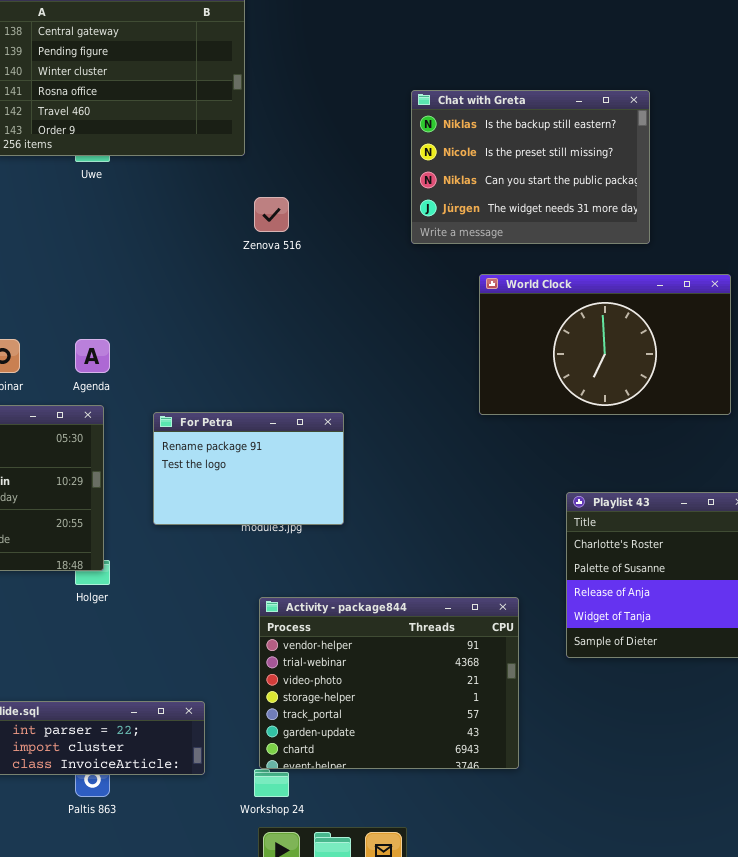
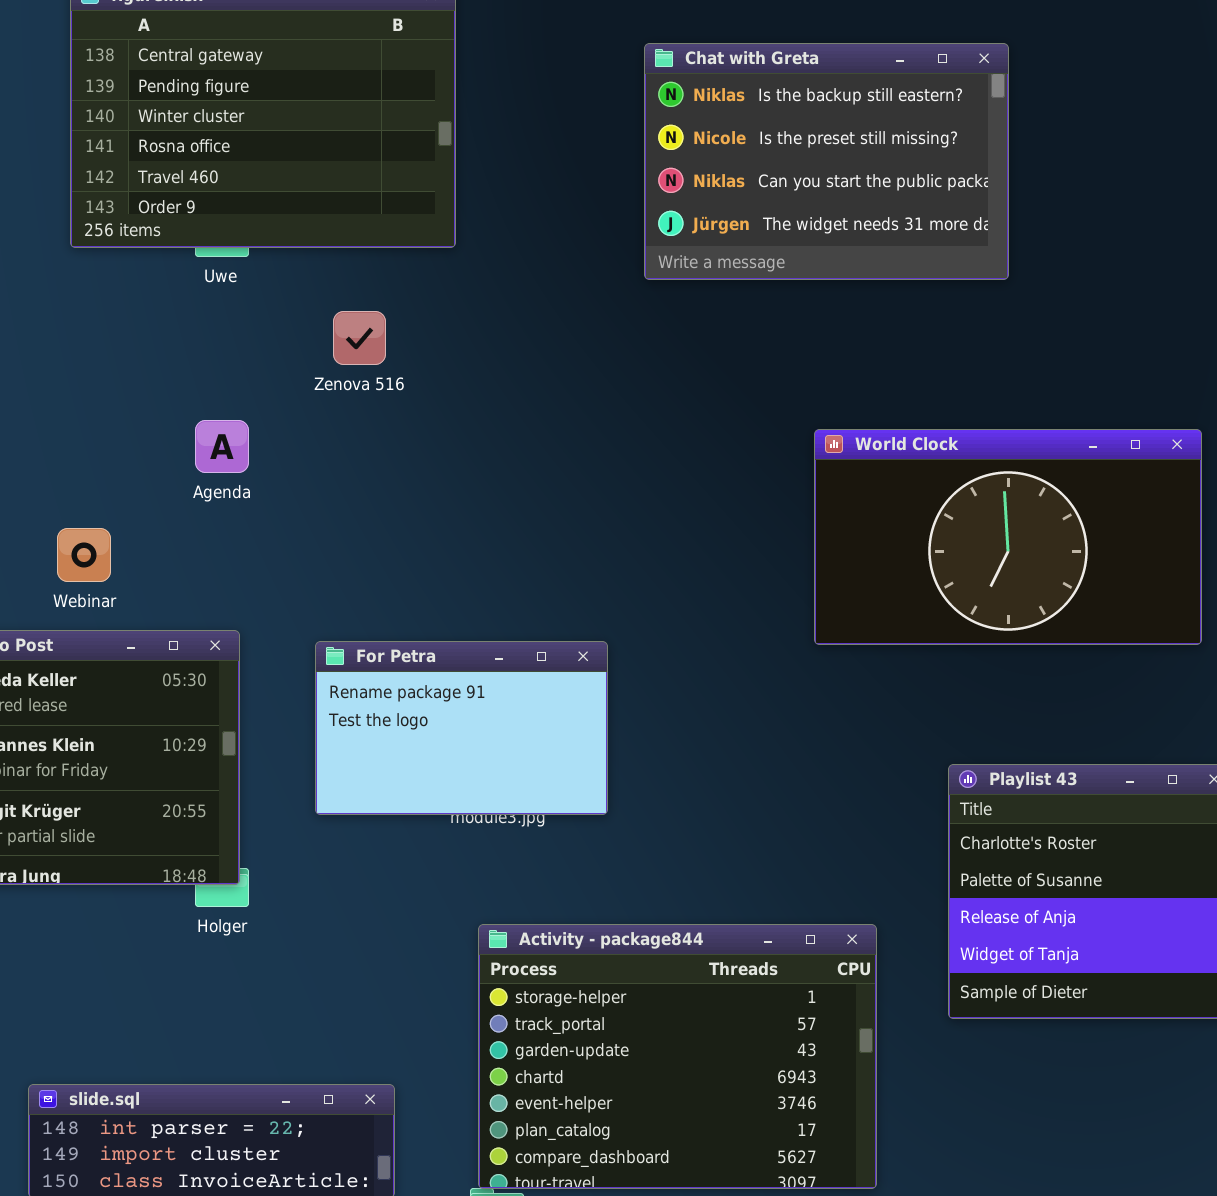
Chat with Greta: [411,90,650,244] -> [644,43,1009,280], moved
Zenova 516: [254,197,289,232] -> [333,311,386,365], moved
Agenda: [75,339,110,373] -> [195,420,249,473], moved
Activity - package844: [259,597,519,769] -> [478,924,877,1189], scrolled down 3 rows

